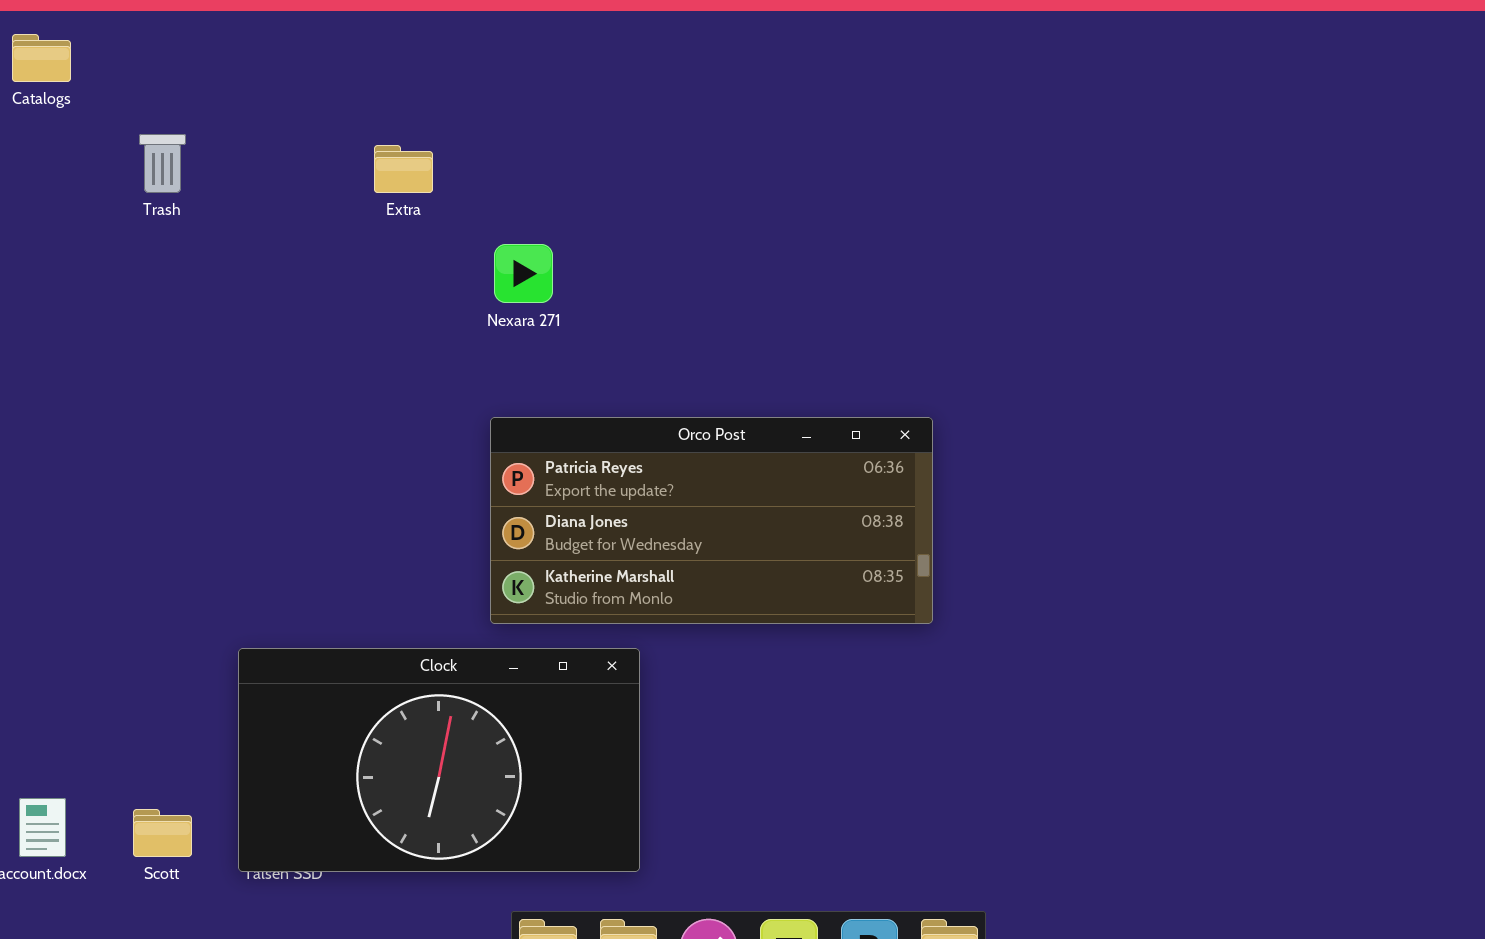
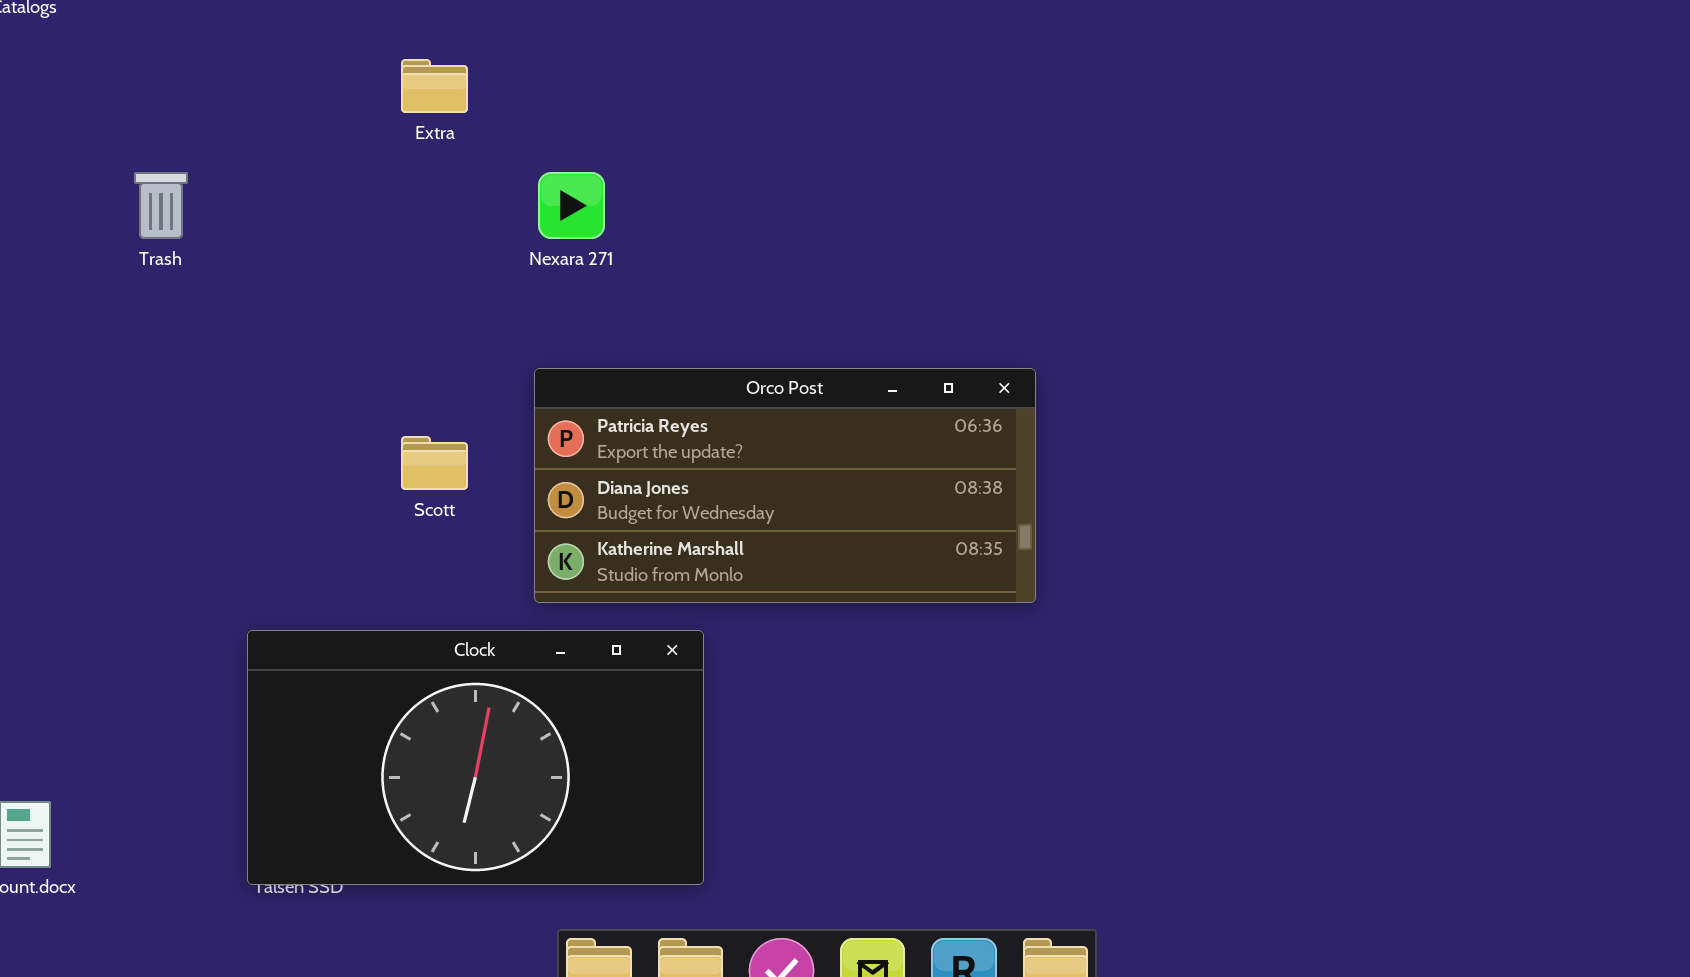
Trash: [139,134,186,193] -> [134,172,188,239], moved
Scott: [133,809,192,857] -> [401,436,468,490], moved

